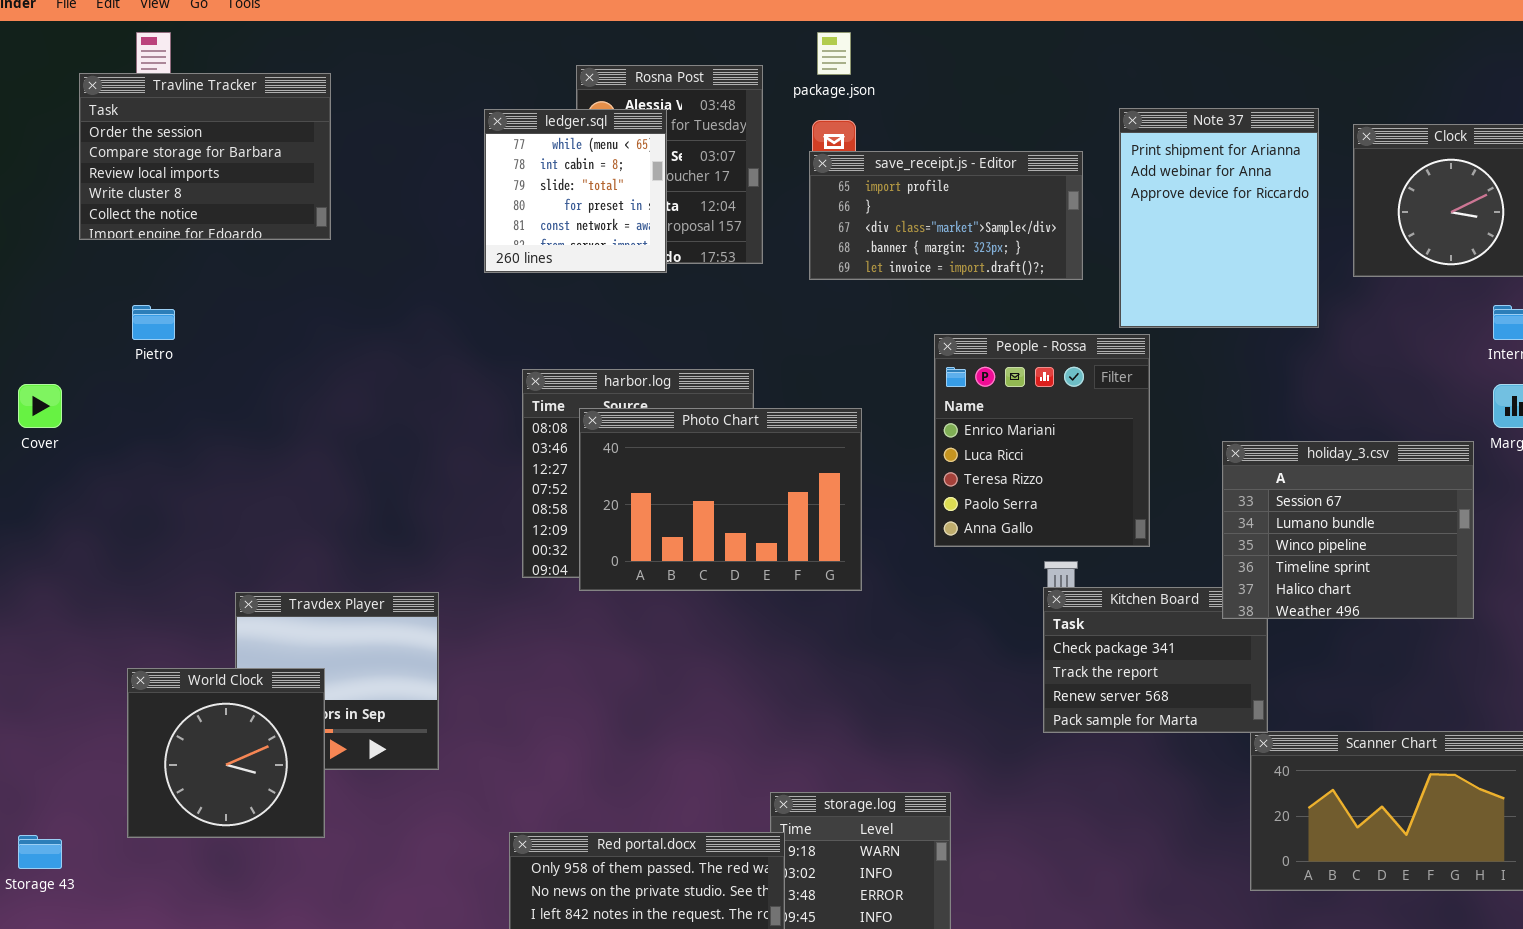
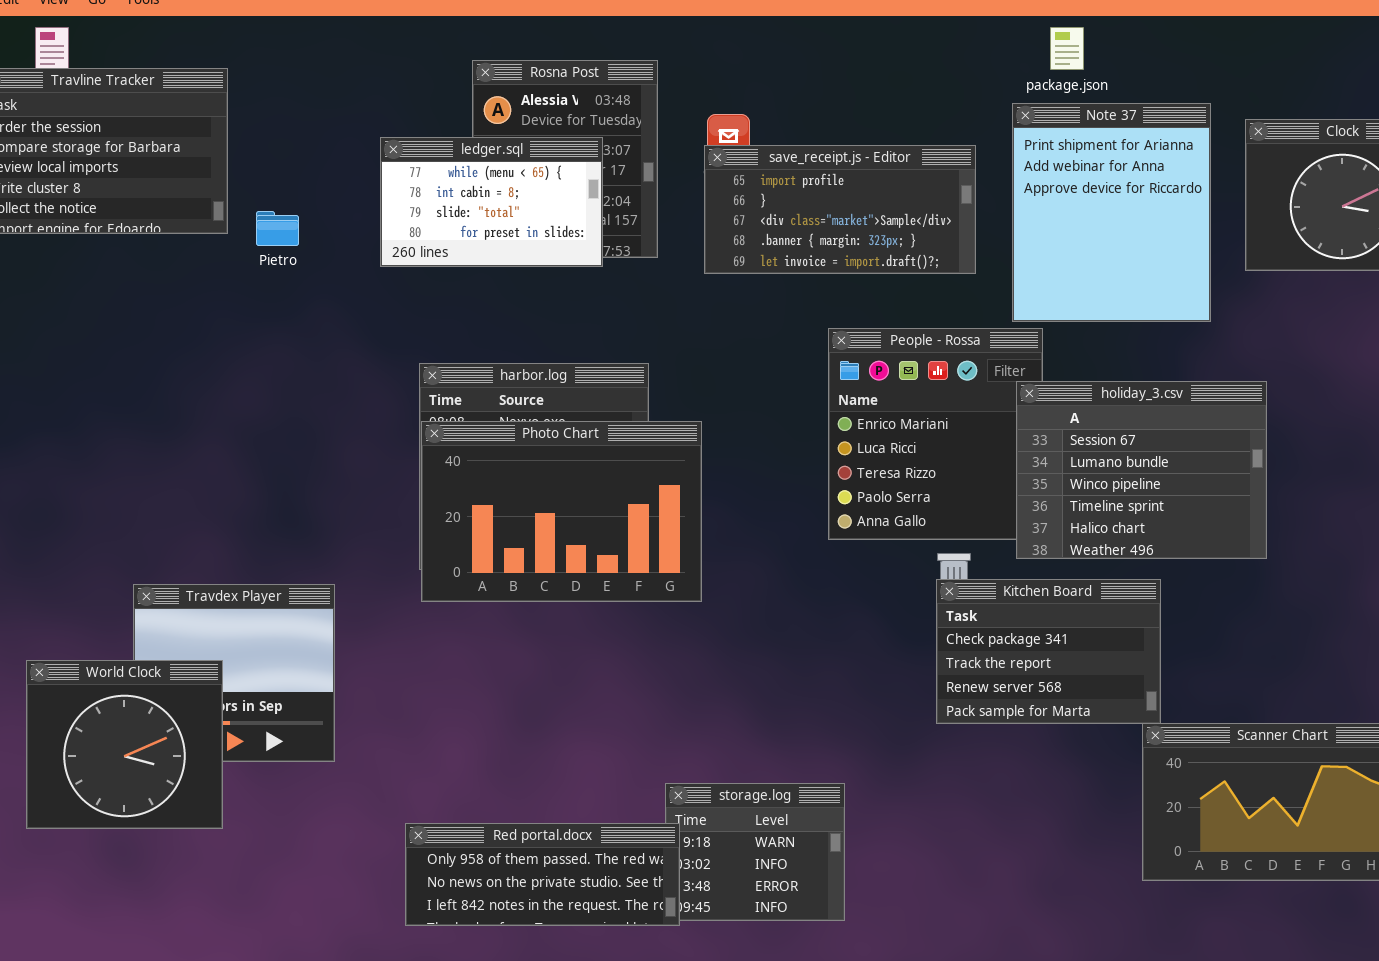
package.json: [817,32,851,75] -> [1050,27,1084,70], moved
ledger.sql: [484,109,667,273] -> [380,137,603,267], resized
Pietro: [132,305,175,340] -> [256,211,299,246], moved
Photo Chart: [579,408,862,591] -> [421,421,702,602], moved
holiday_3.csv: [1222,441,1474,619] -> [1016,381,1267,559], moved

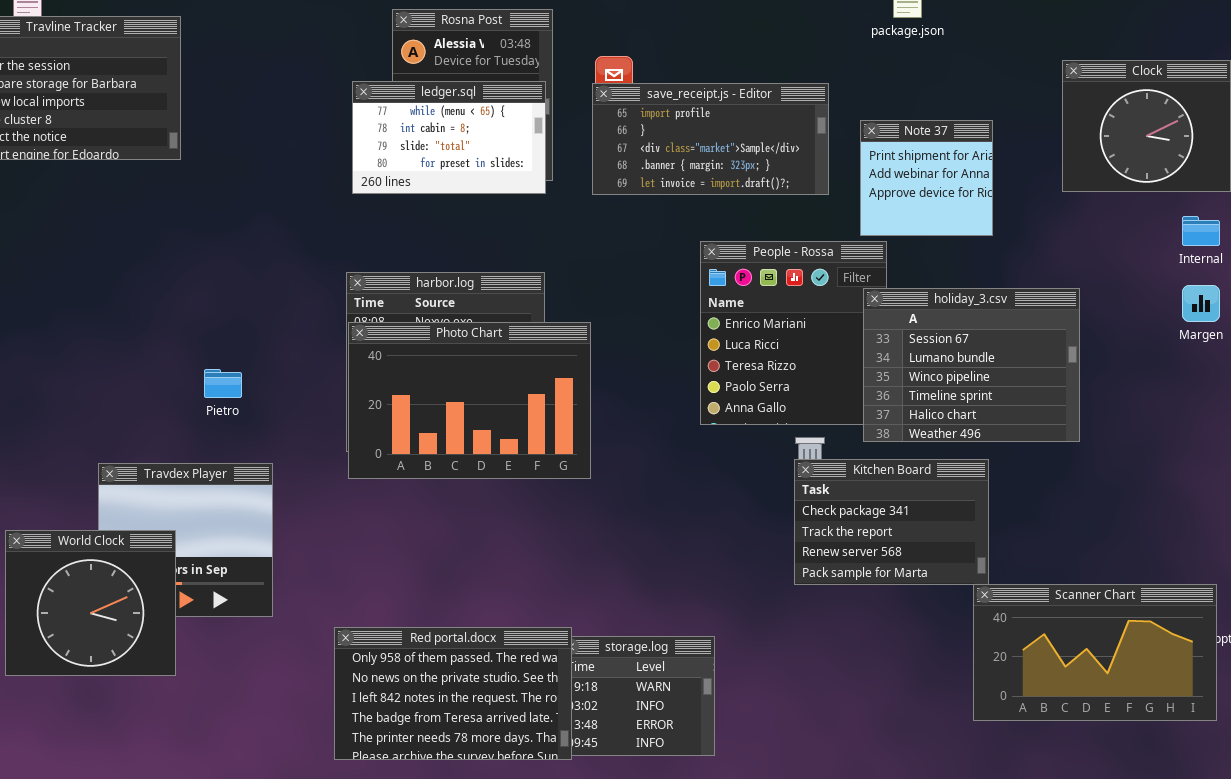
Note 37: [1012,103,1211,322] -> [860,120,993,236], resized
ledger.sql: [380,137,603,267] -> [352,81,546,194], moved
Pietro: [256,211,299,246] -> [204,369,242,398], moved
Red portal.docx: [405,823,680,926] -> [334,627,572,760], resized

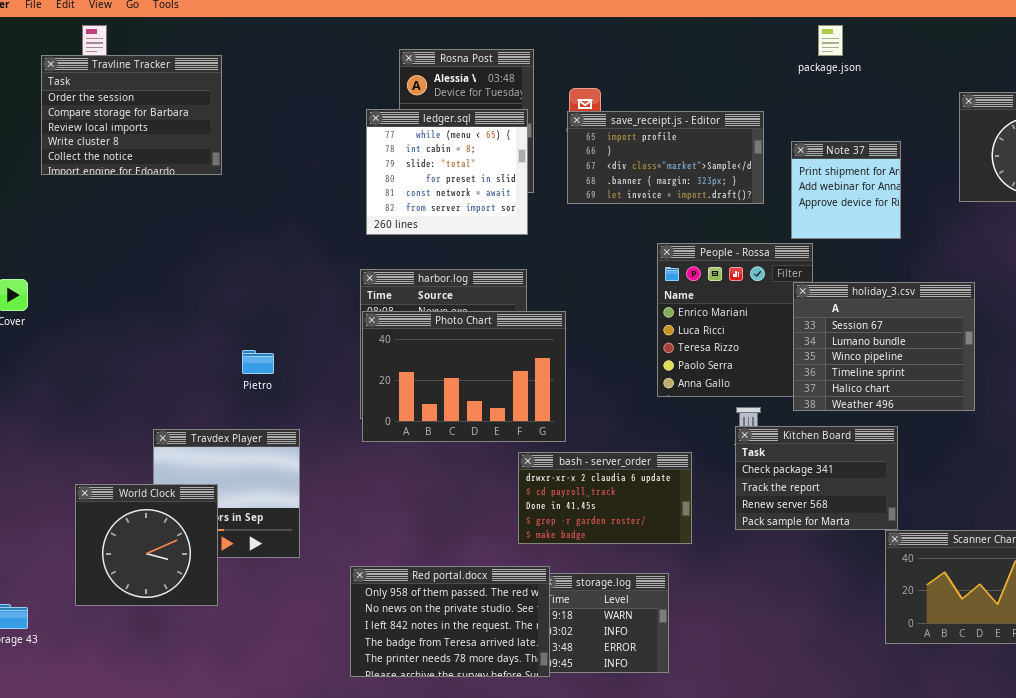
ledger.sql: [352,81,546,194] -> [366,109,528,235], resized
bash - server_order: none -> [518,452,692,544], opened

